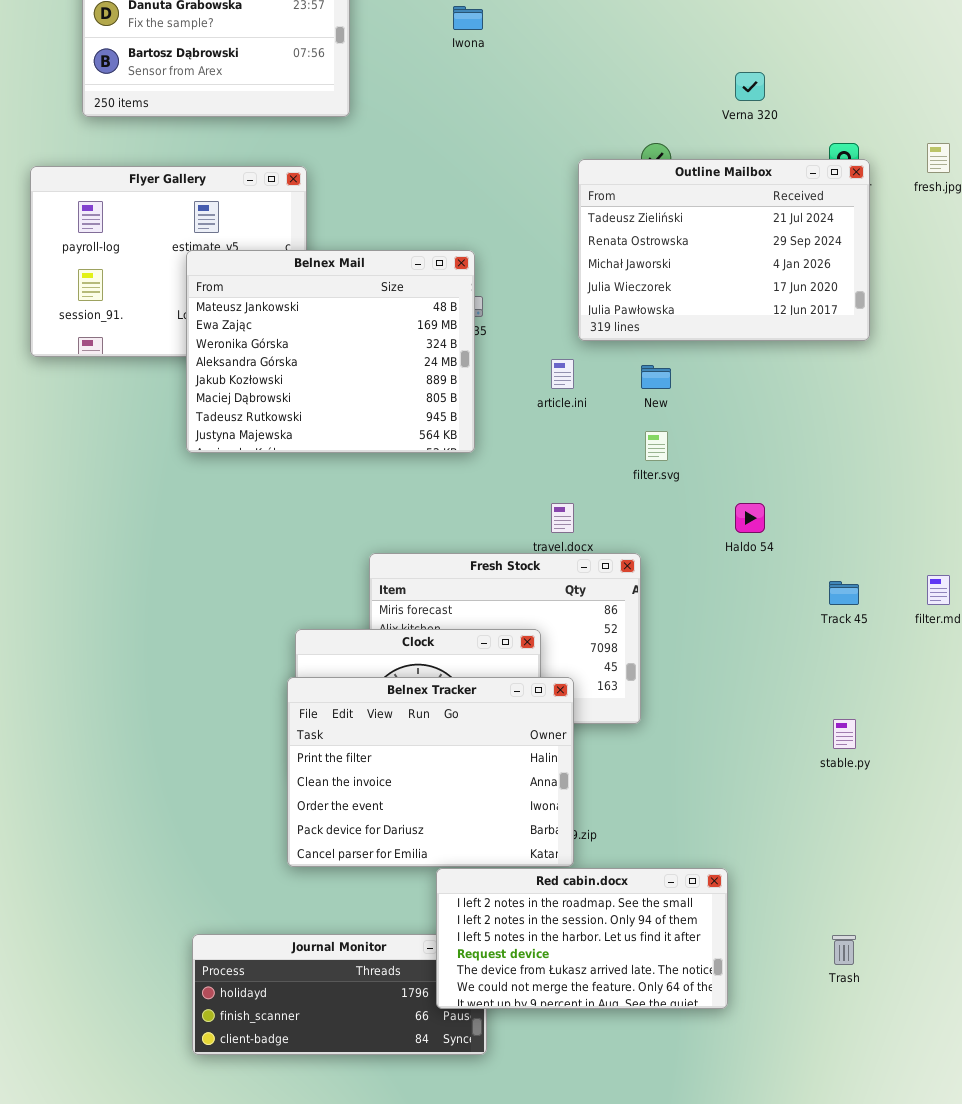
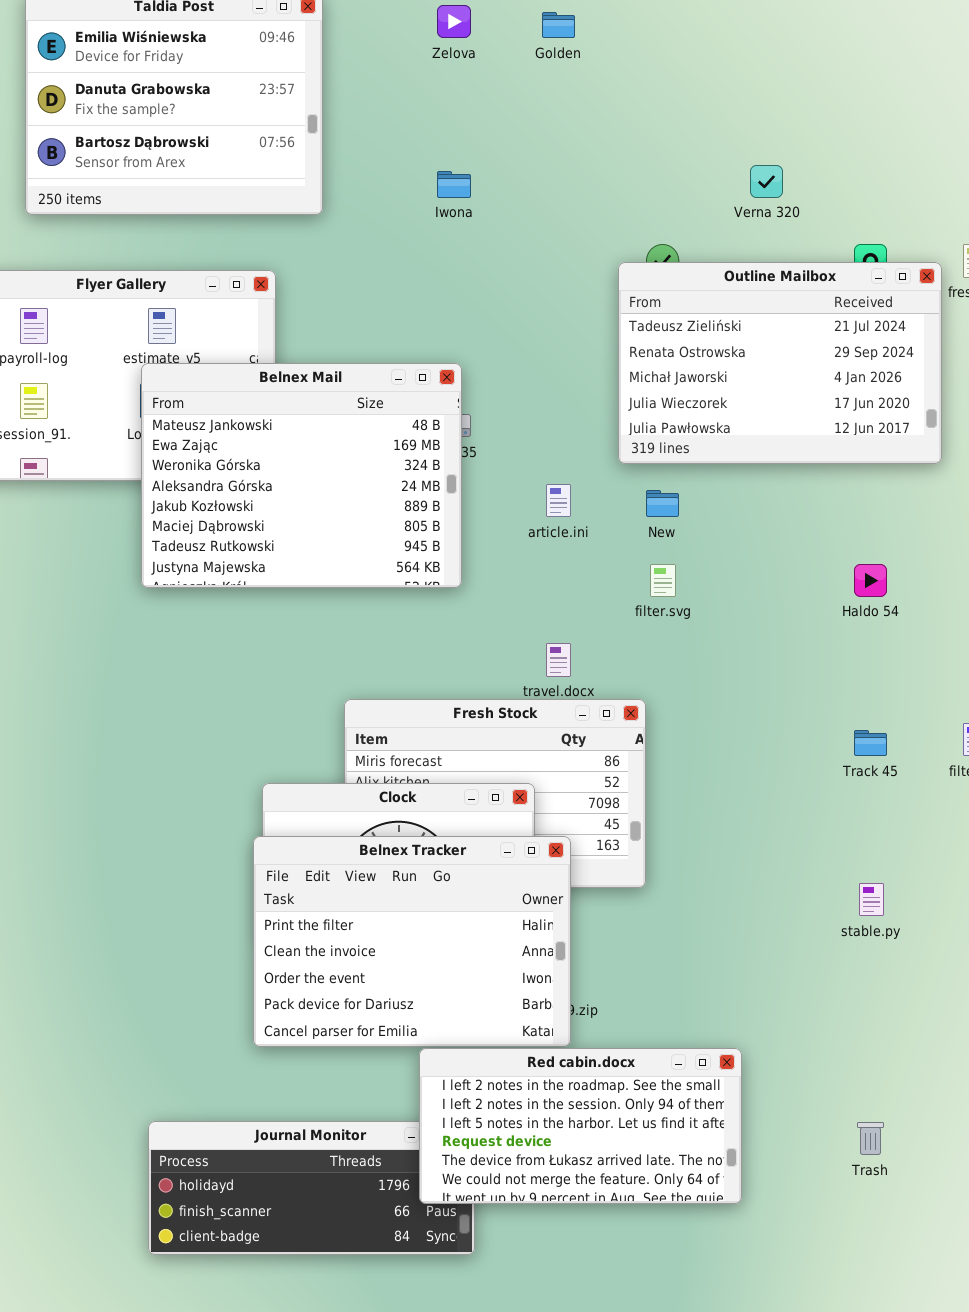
Iwona: [453,6,483,30] -> [437,171,471,198], moved
Outline Mailbox: [578,159,870,341] -> [618,262,942,464], moved
Haldo 54: [735,503,765,533] -> [854,564,887,597], moved

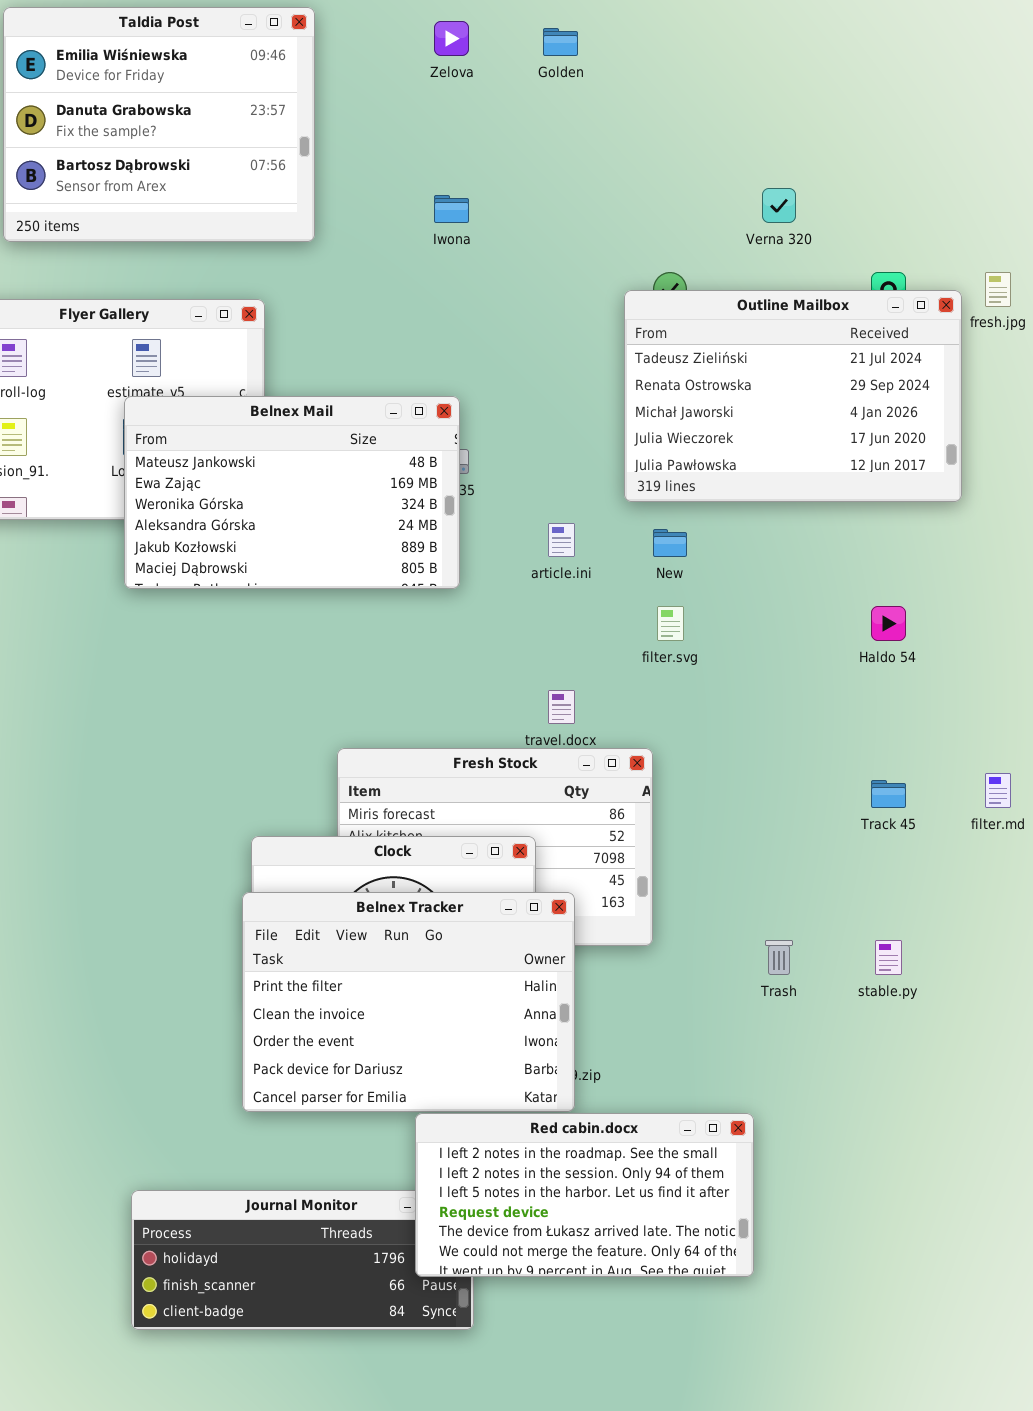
Belnex Mail: [141,363,462,588] -> [124,396,460,589], resized
Trash: [857,1122,884,1155] -> [765,940,793,975], moved

